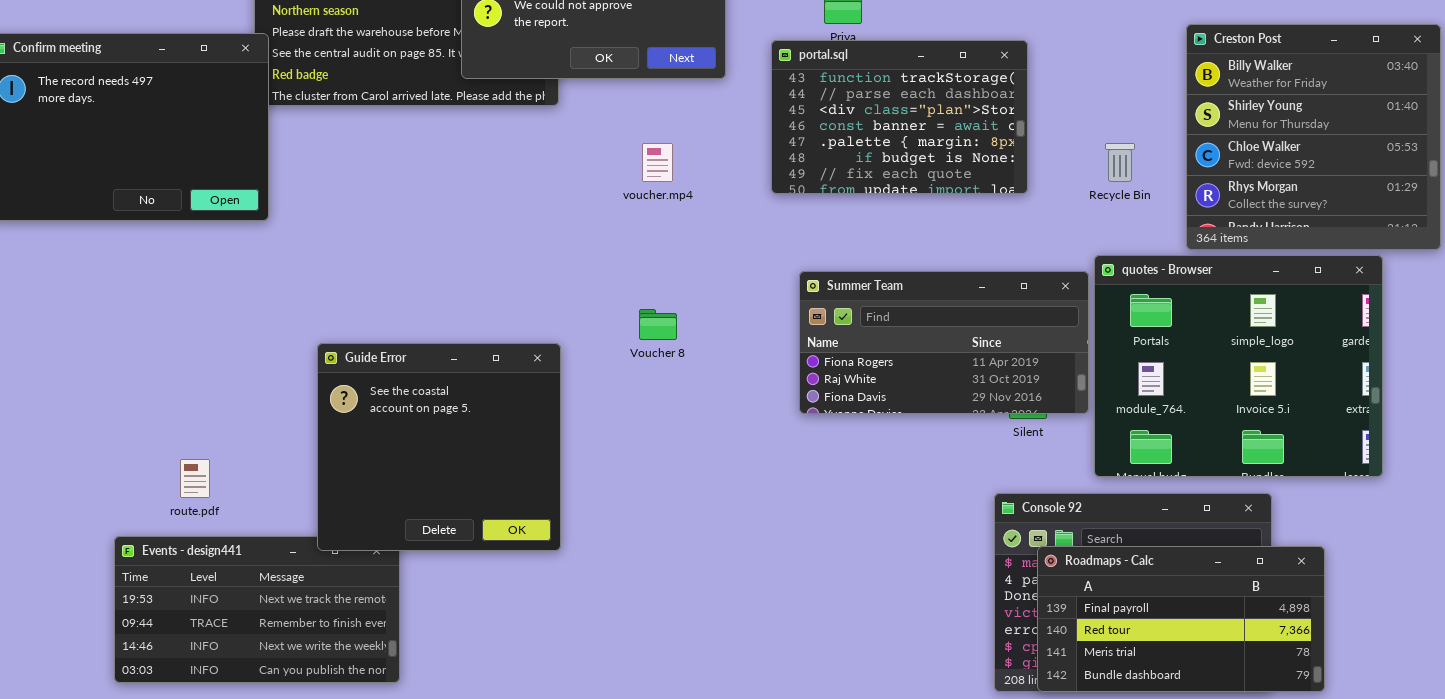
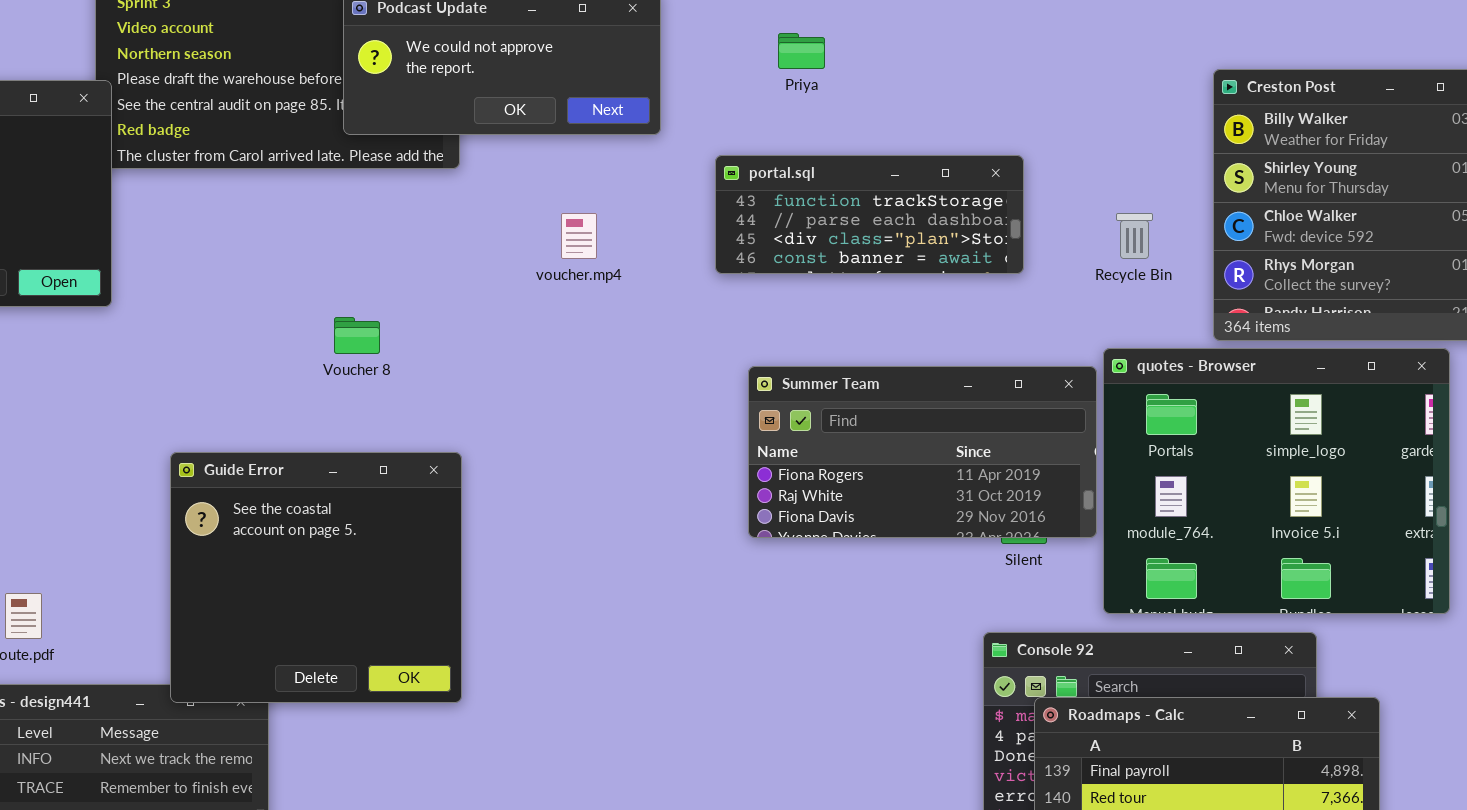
portal.sql: [771,40,1028,194] -> [715,155,1024,274], resized
Voucher 8: [639,309,677,340] -> [334,317,380,354], moved

